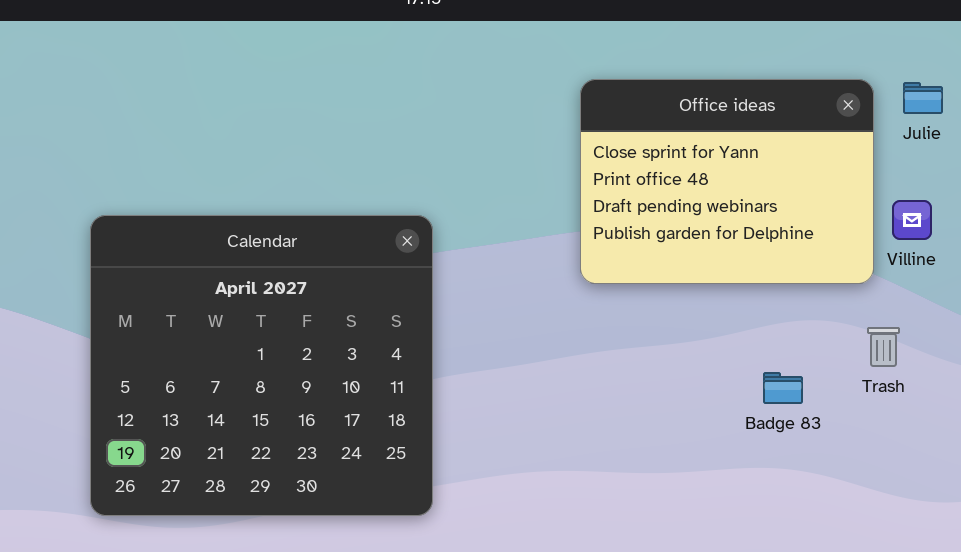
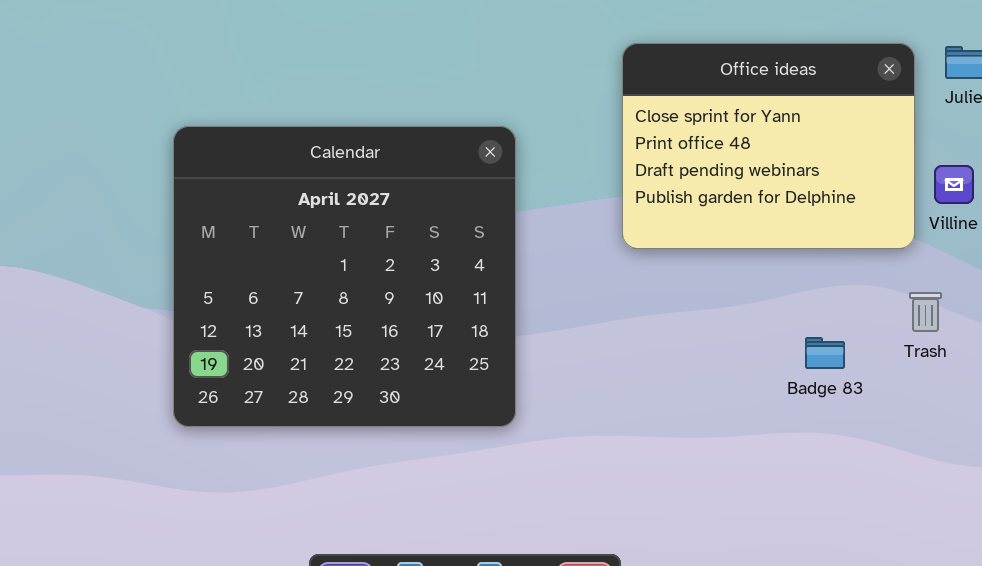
Calendar: [90,215,433,516] -> [173,126,516,427], moved

